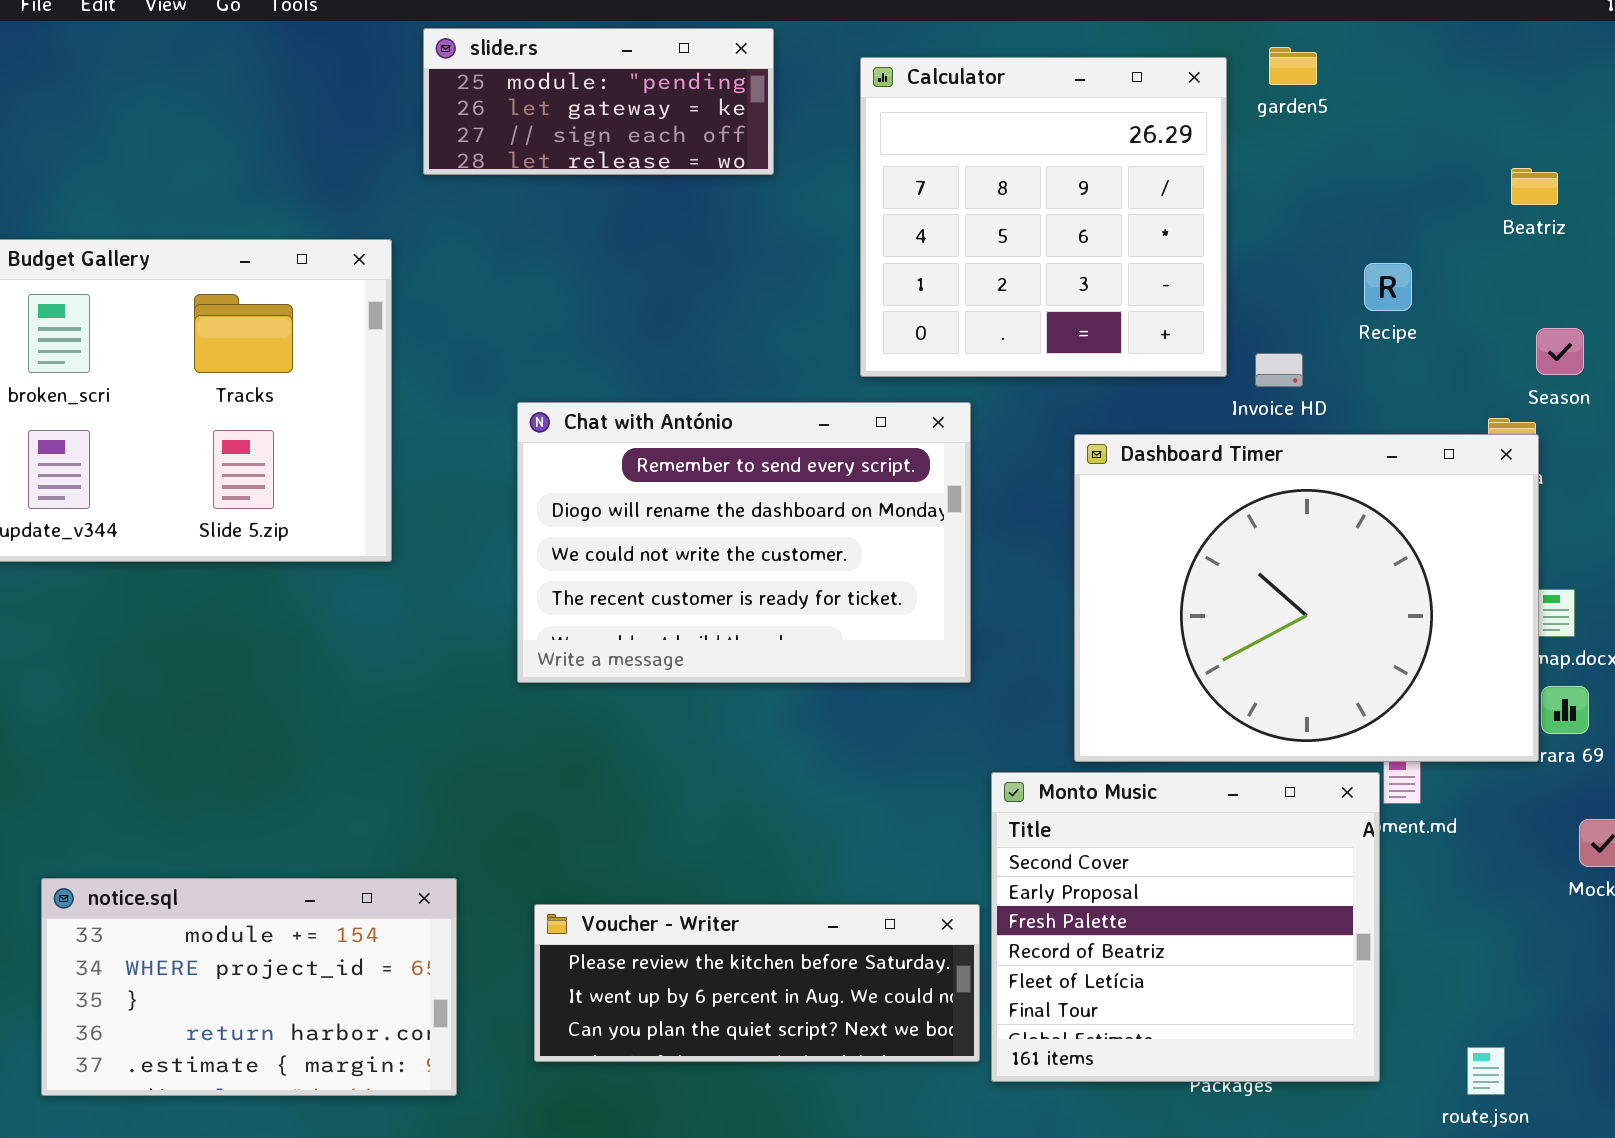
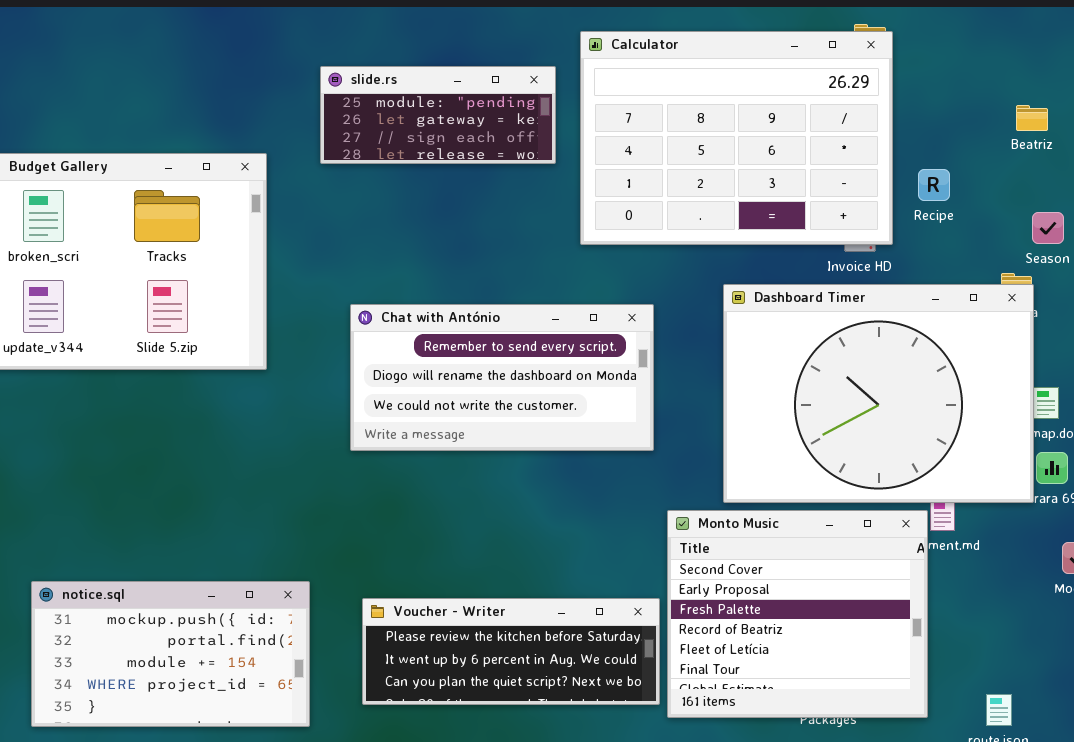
slide.rs: [423,28,774,175] -> [320,66,556,164], moved
Calculator: [860,57,1227,377] -> [580,31,893,245], resized
Chat with António: [517,402,971,683] -> [350,304,654,451], resized
notice.sql: [41,878,457,1096] -> [31,581,310,727], scrolled up 2 rows

